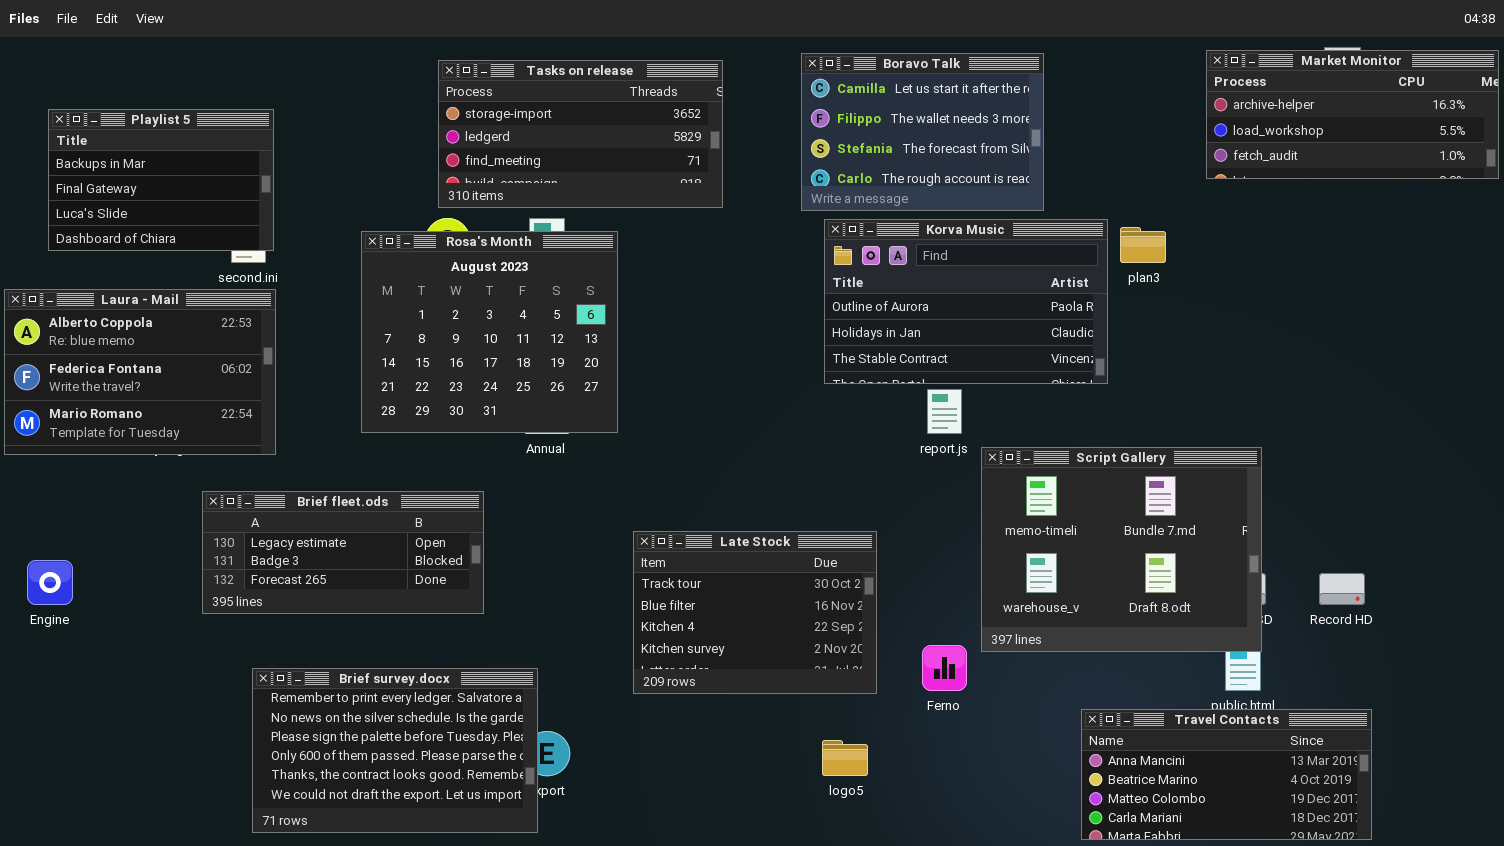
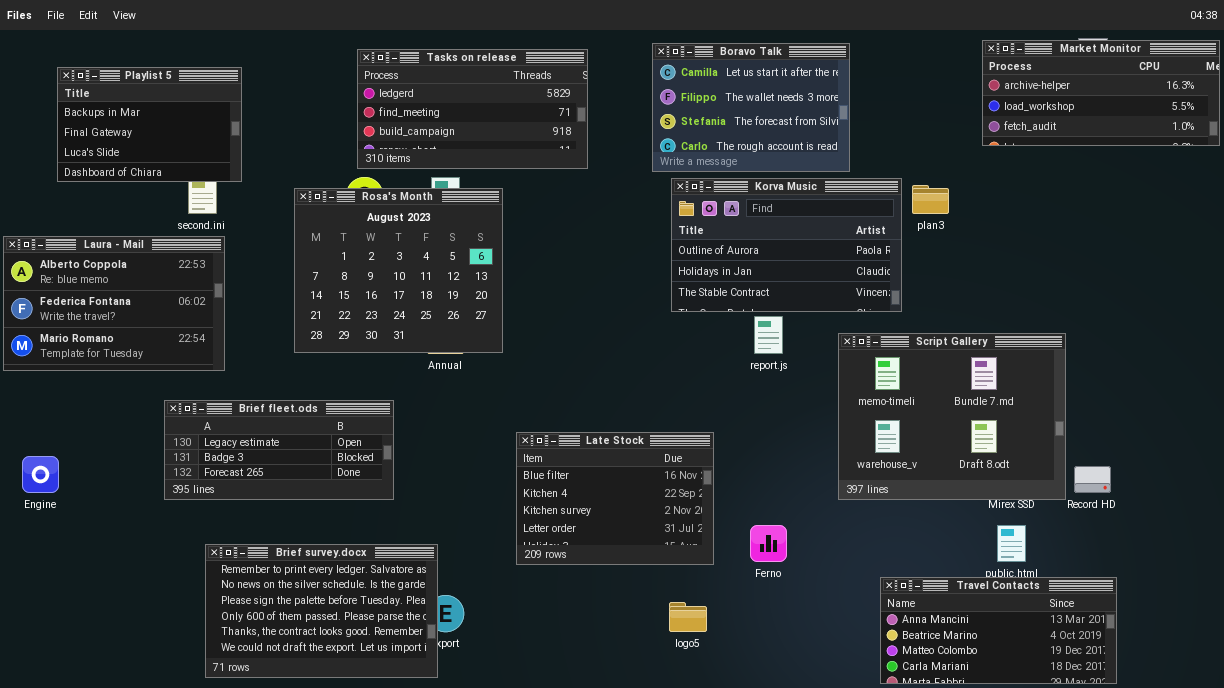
Tasks on release: [438,60,723,208] -> [357,49,588,169], scrolled down 1 row
Playlist 5: [48,109,274,251] -> [57,67,242,182], moved
Script Gallery: [981,447,1262,652] -> [838,333,1066,500], moved
Late Stock: [633,531,877,694] -> [516,432,714,565], scrolled down 1 row

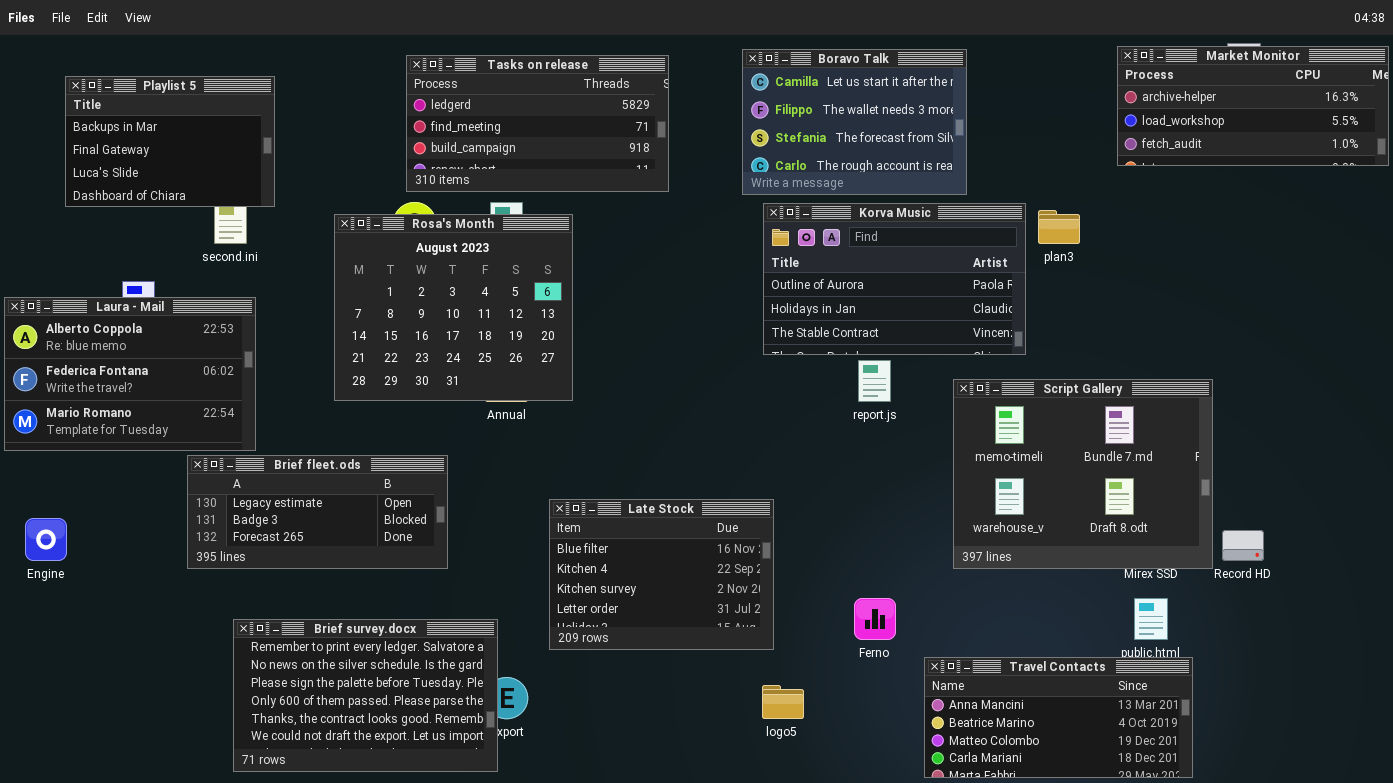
Laura - Mail: [3,236,225,371] -> [4,297,256,451], moved
Late Stock: [516,432,714,565] -> [549,499,774,650], moved
Travel Contacts: [880,577,1117,684] -> [924,657,1193,778], moved

